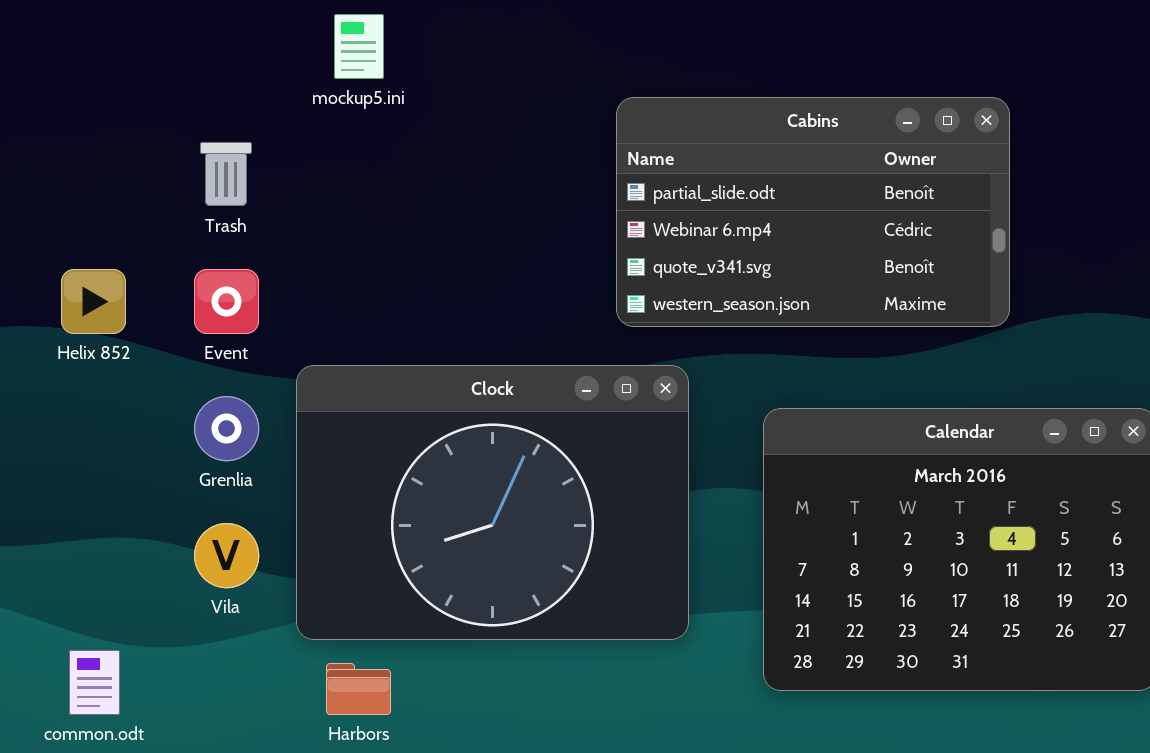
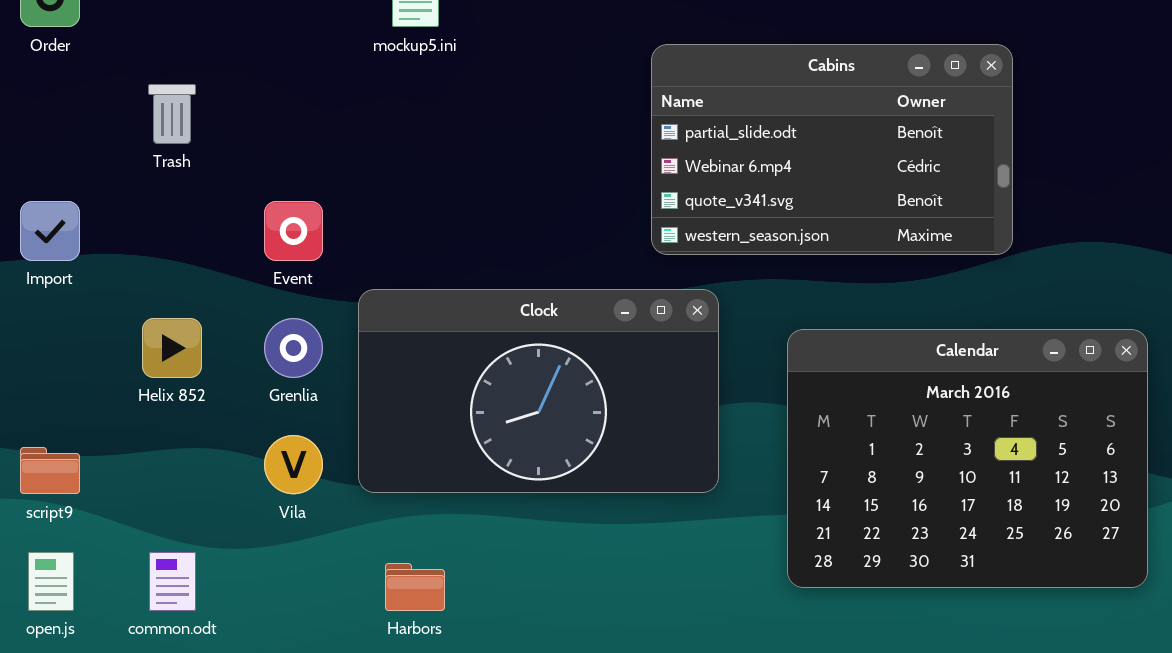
Trash: [200,142,252,206] -> [148,84,196,144], moved
Helix 852: [61,269,126,334] -> [142,318,202,378], moved
Clock: [296,365,689,640] -> [358,289,719,493], resized

